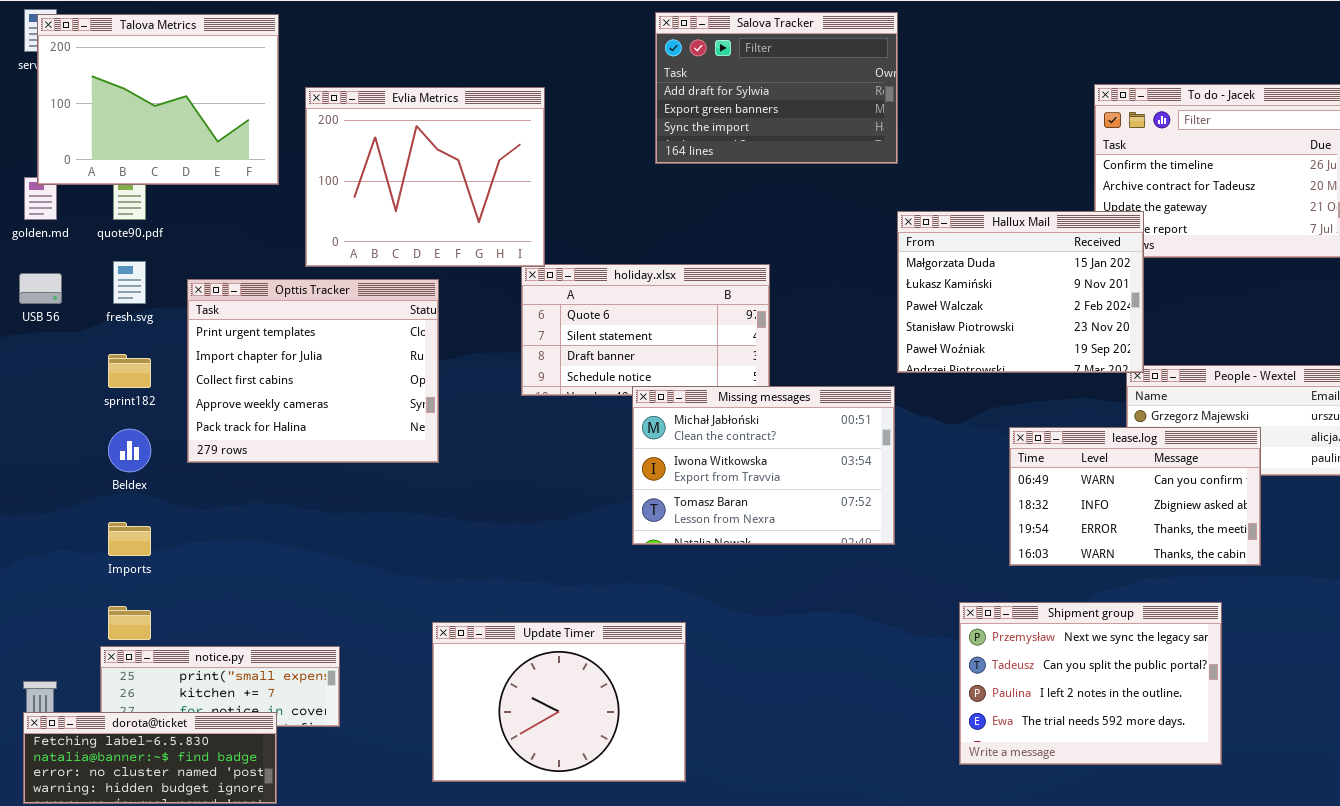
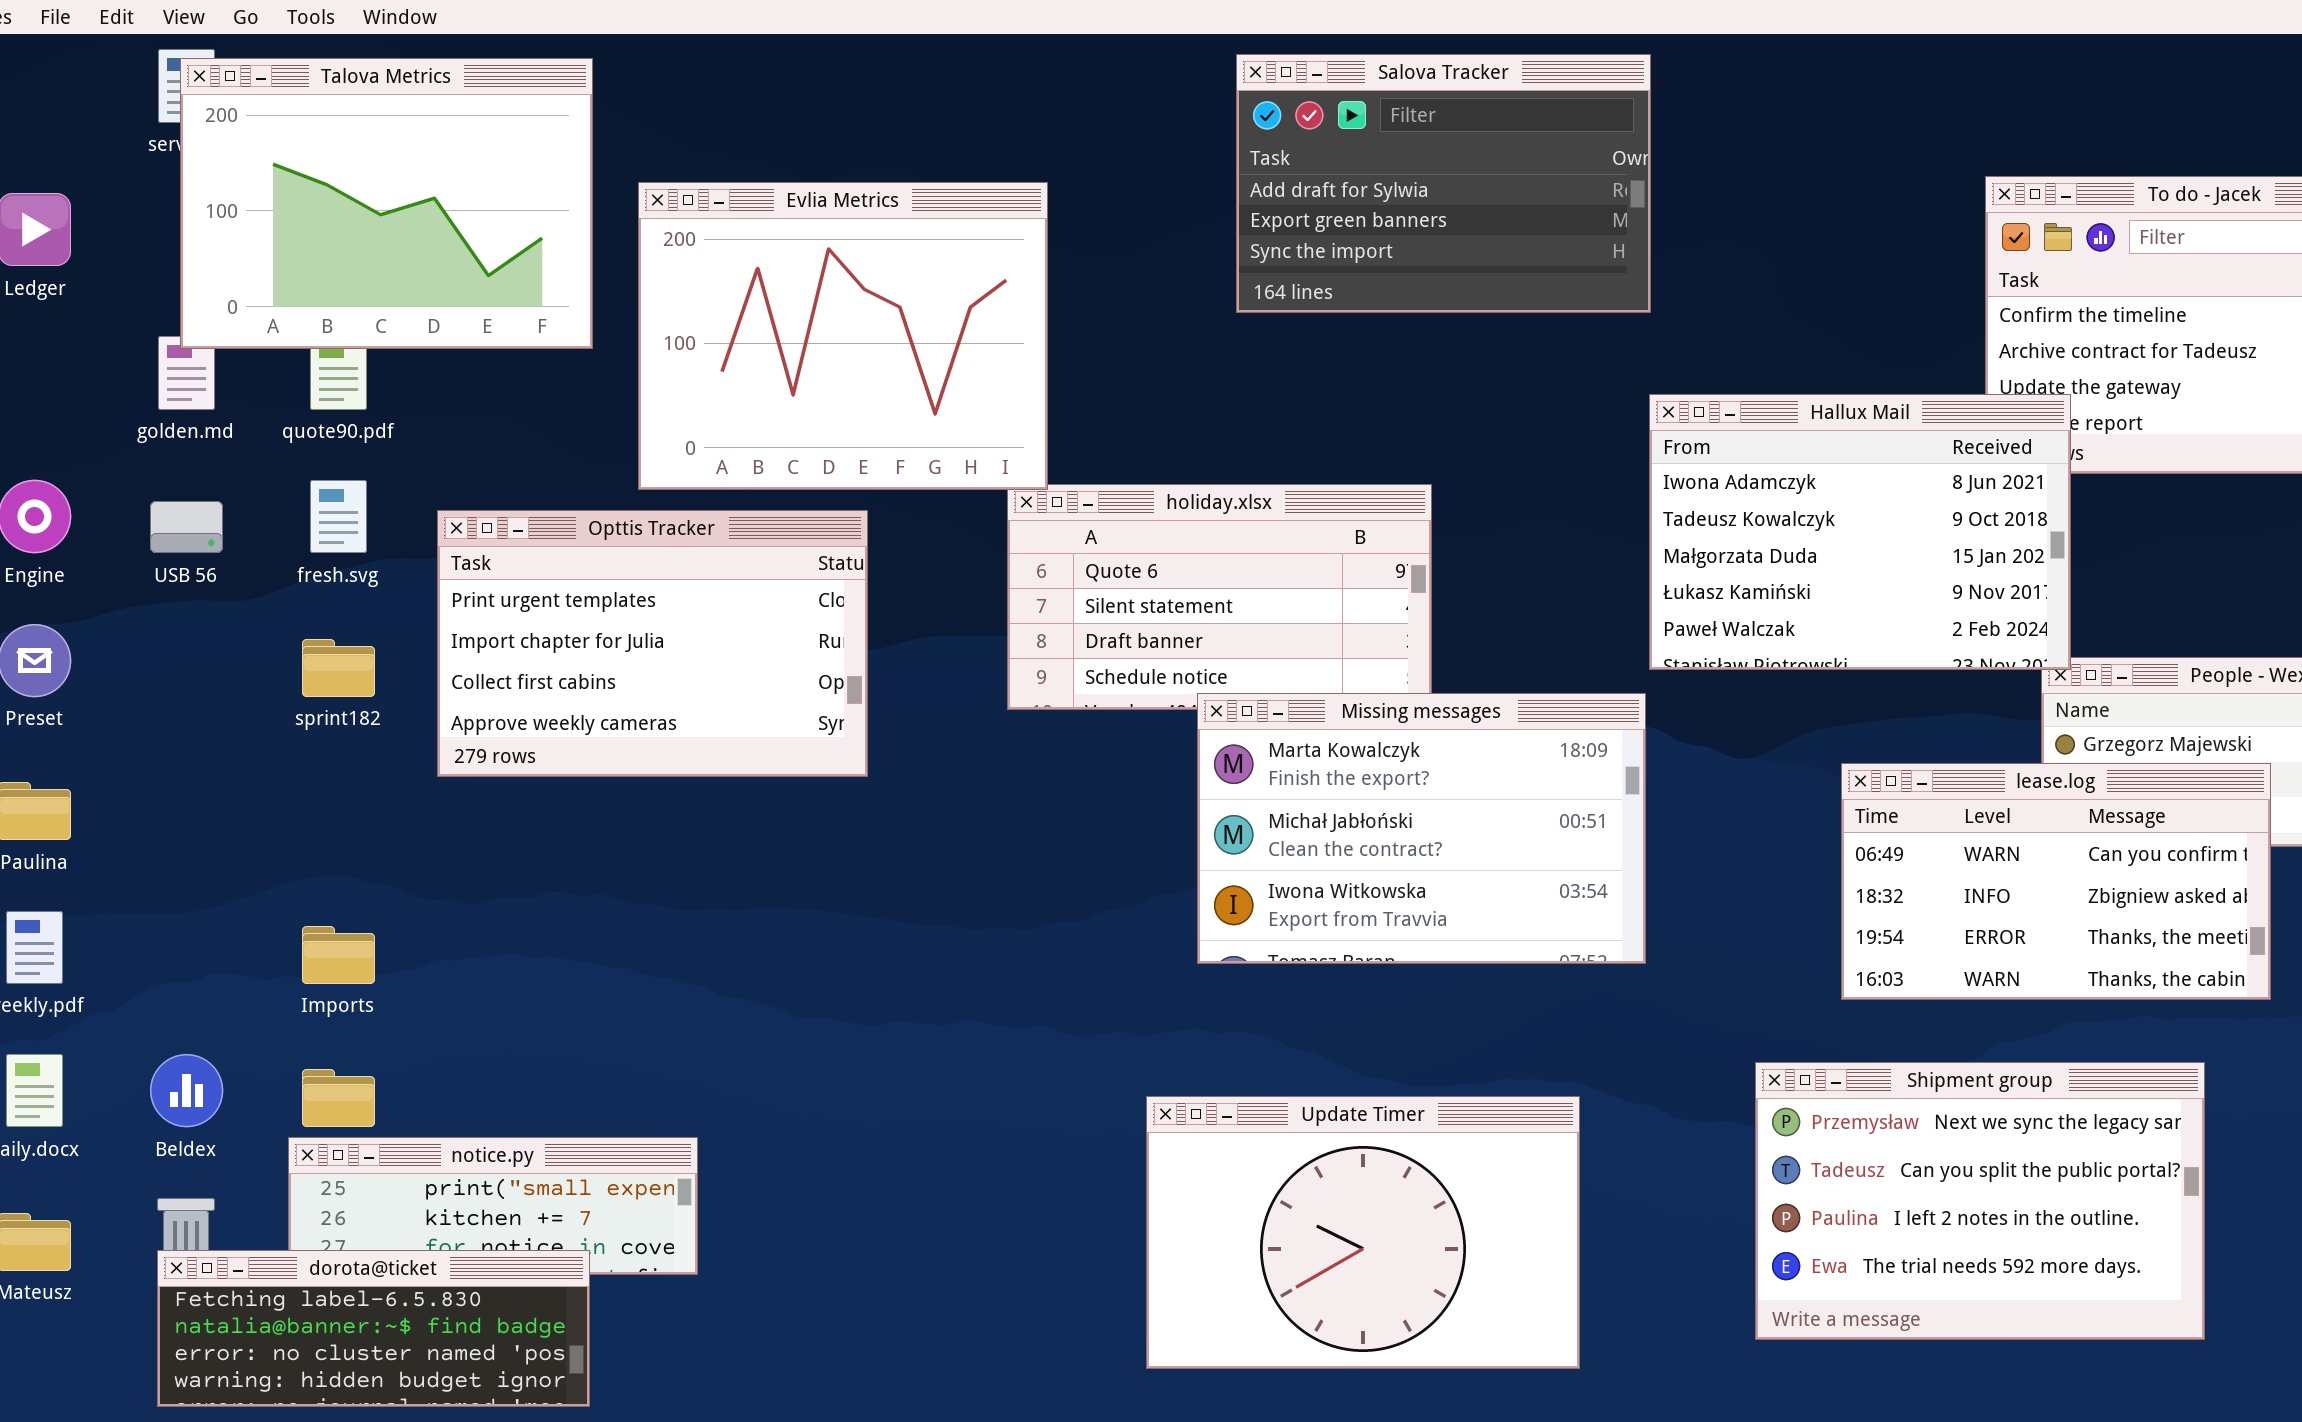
Hallux Mail: [897,211,1144,373] -> [1649,394,2071,670], scrolled up 2 rows
Opttis Tracker: [187,279,439,463] -> [437,510,868,777], resized
Missing messages: [632,386,895,545] -> [1197,693,1646,964], scrolled up 1 row
Beldex: [108,429,151,472] -> [150,1054,223,1127], moved
Update Timer: [432,622,686,782] -> [1146,1096,1580,1369], moved

